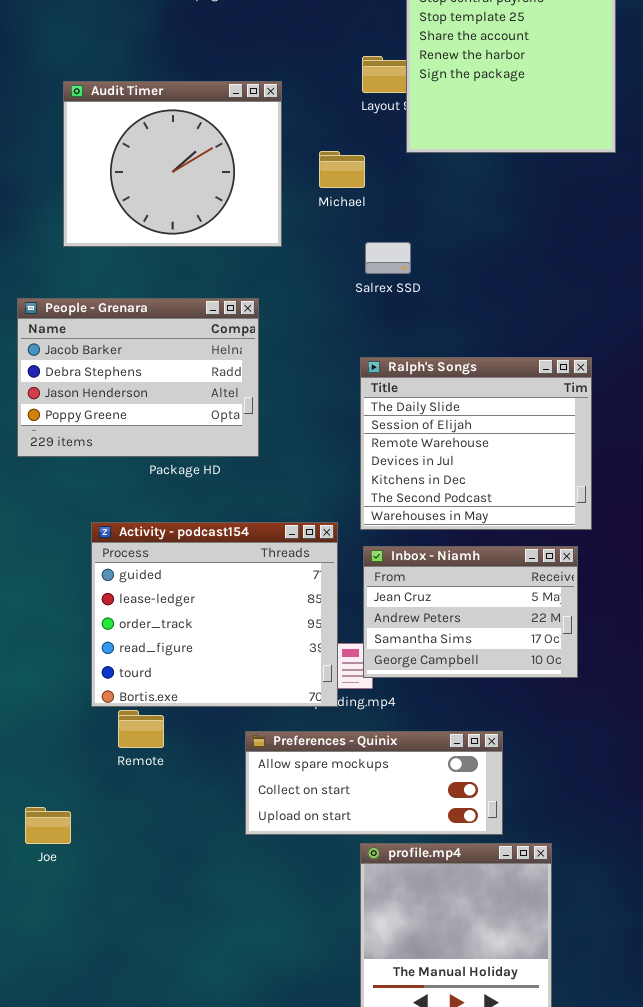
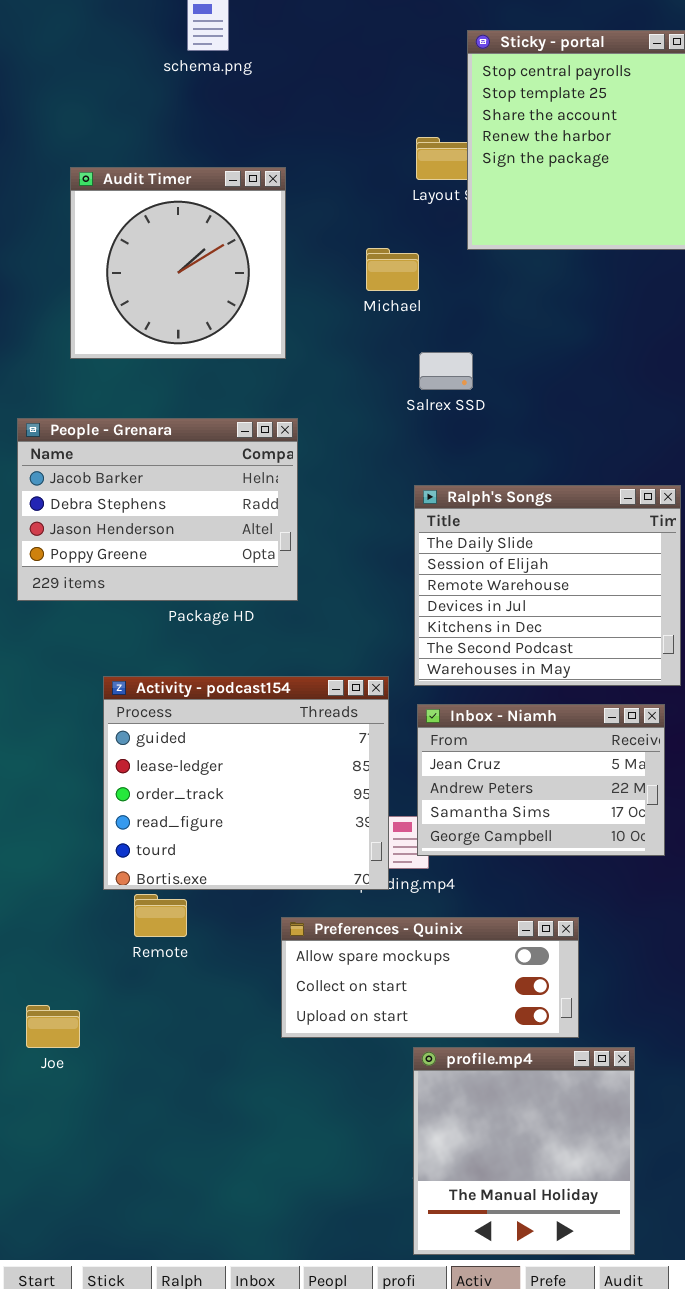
Audit Timer: [63,81,282,247] -> [70,167,286,359], resized

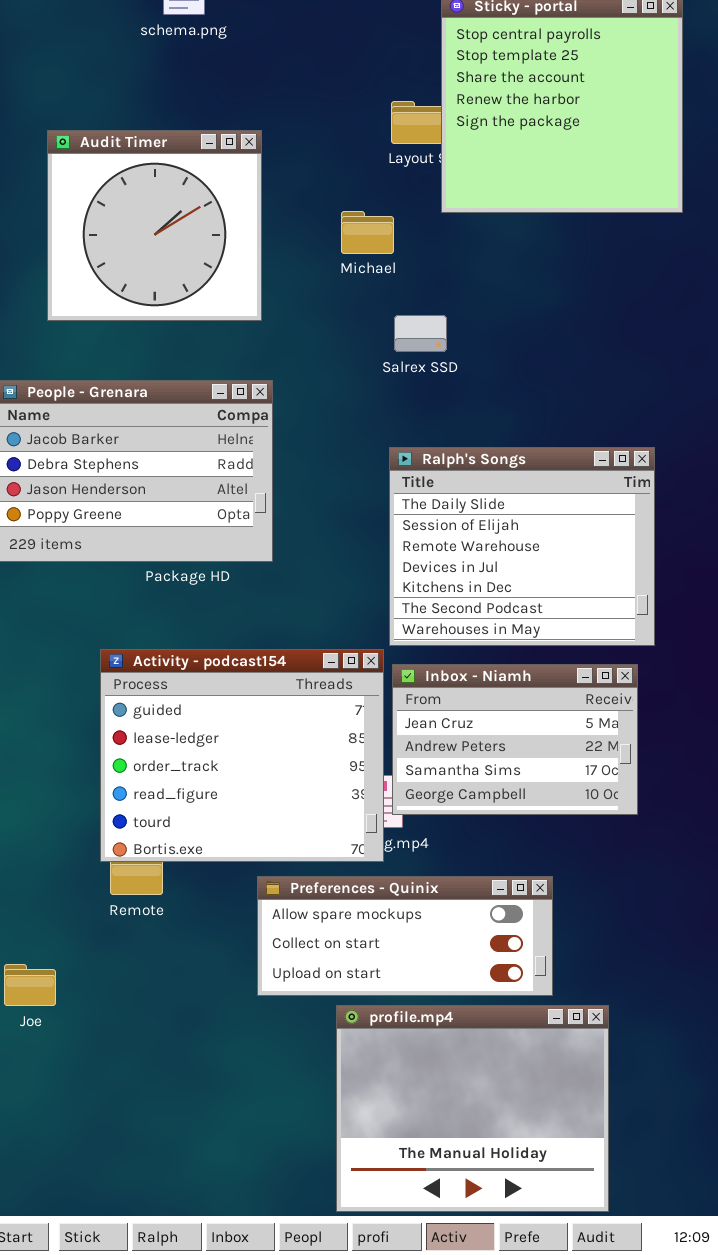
Activity - podcast154: [103,676,389,890] -> [100,649,384,862], moved
profile.mp4: [413,1047,635,1255] -> [336,1005,609,1212], resized

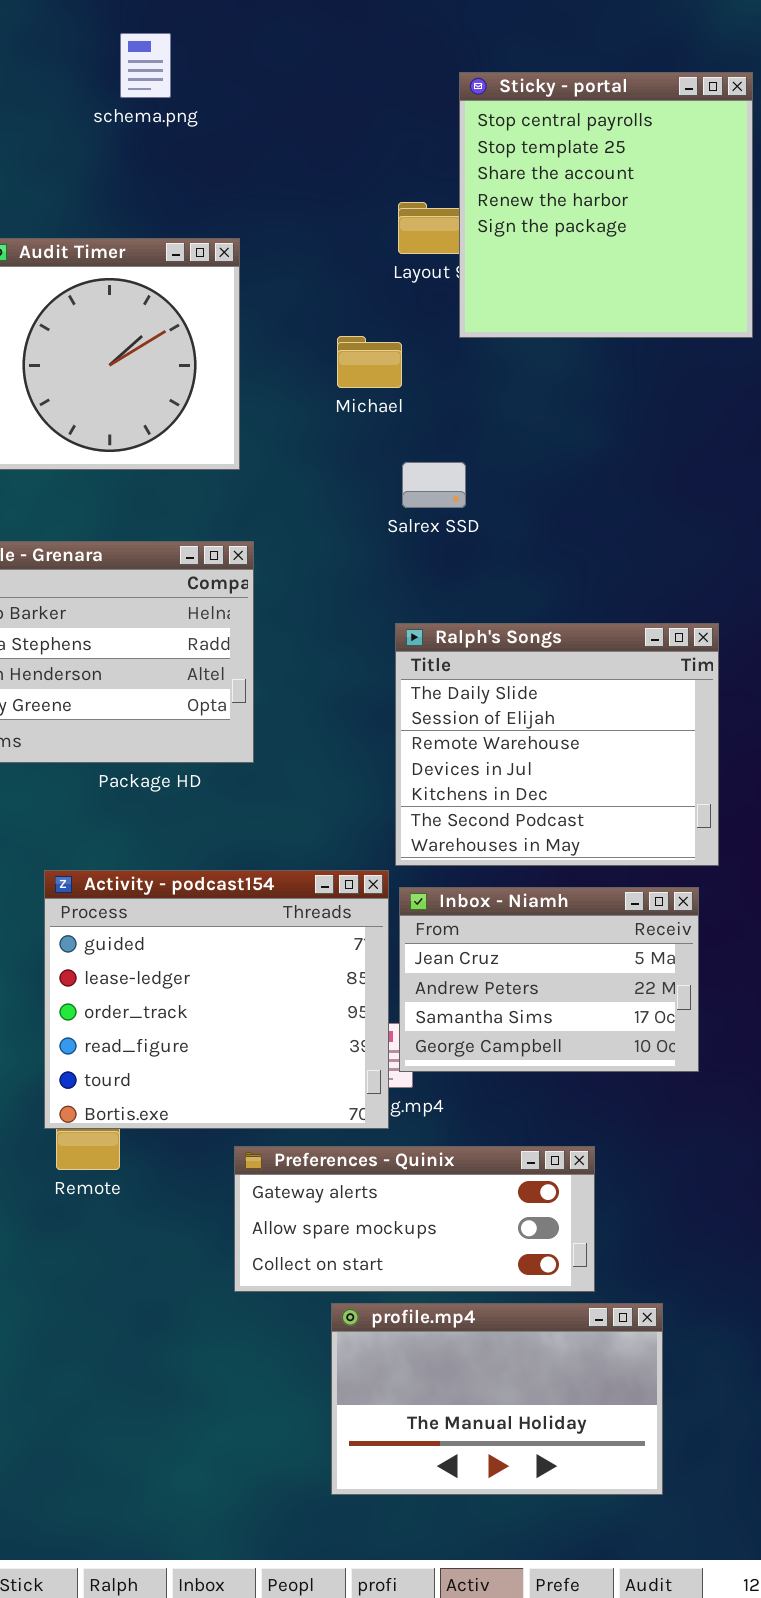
Preferences - Quinix: [257,876,553,996] -> [234,1146,595,1292], scrolled up 1 row
profile.mp4: [336,1005,609,1212] -> [331,1303,663,1495], resized

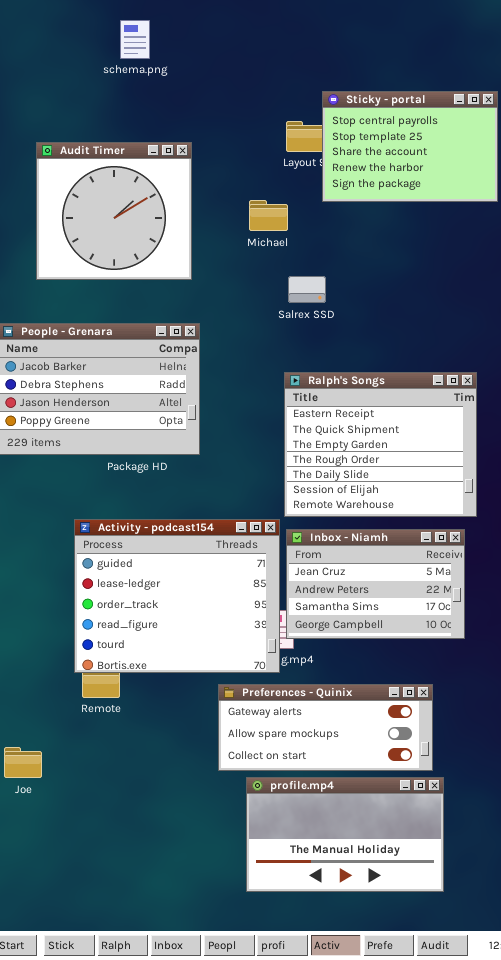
Sticky - portal: [459,72,753,338] -> [322,91,498,202], resized
Ralph's Songs: [395,623,719,866] -> [284,372,477,517], scrolled up 4 rows
Preferences - Quinix: [234,1146,595,1292] -> [218,684,433,771], moved

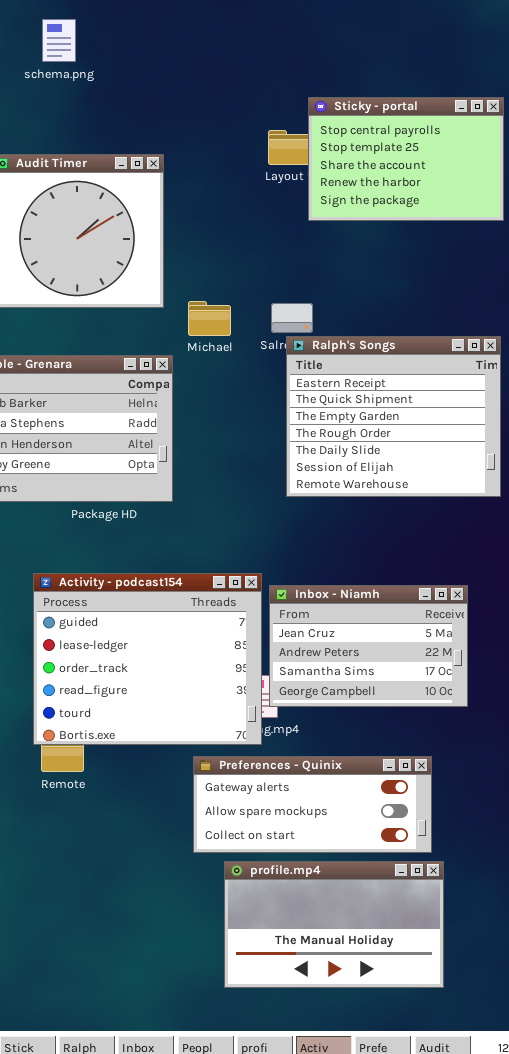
schema.png: [120,20,150,59] -> [42,19,76,62], moved
Michael: [249,200,288,231] -> [188,301,231,336], moved
Ralph's Songs: [284,372,477,517] -> [286,336,501,497], moved

